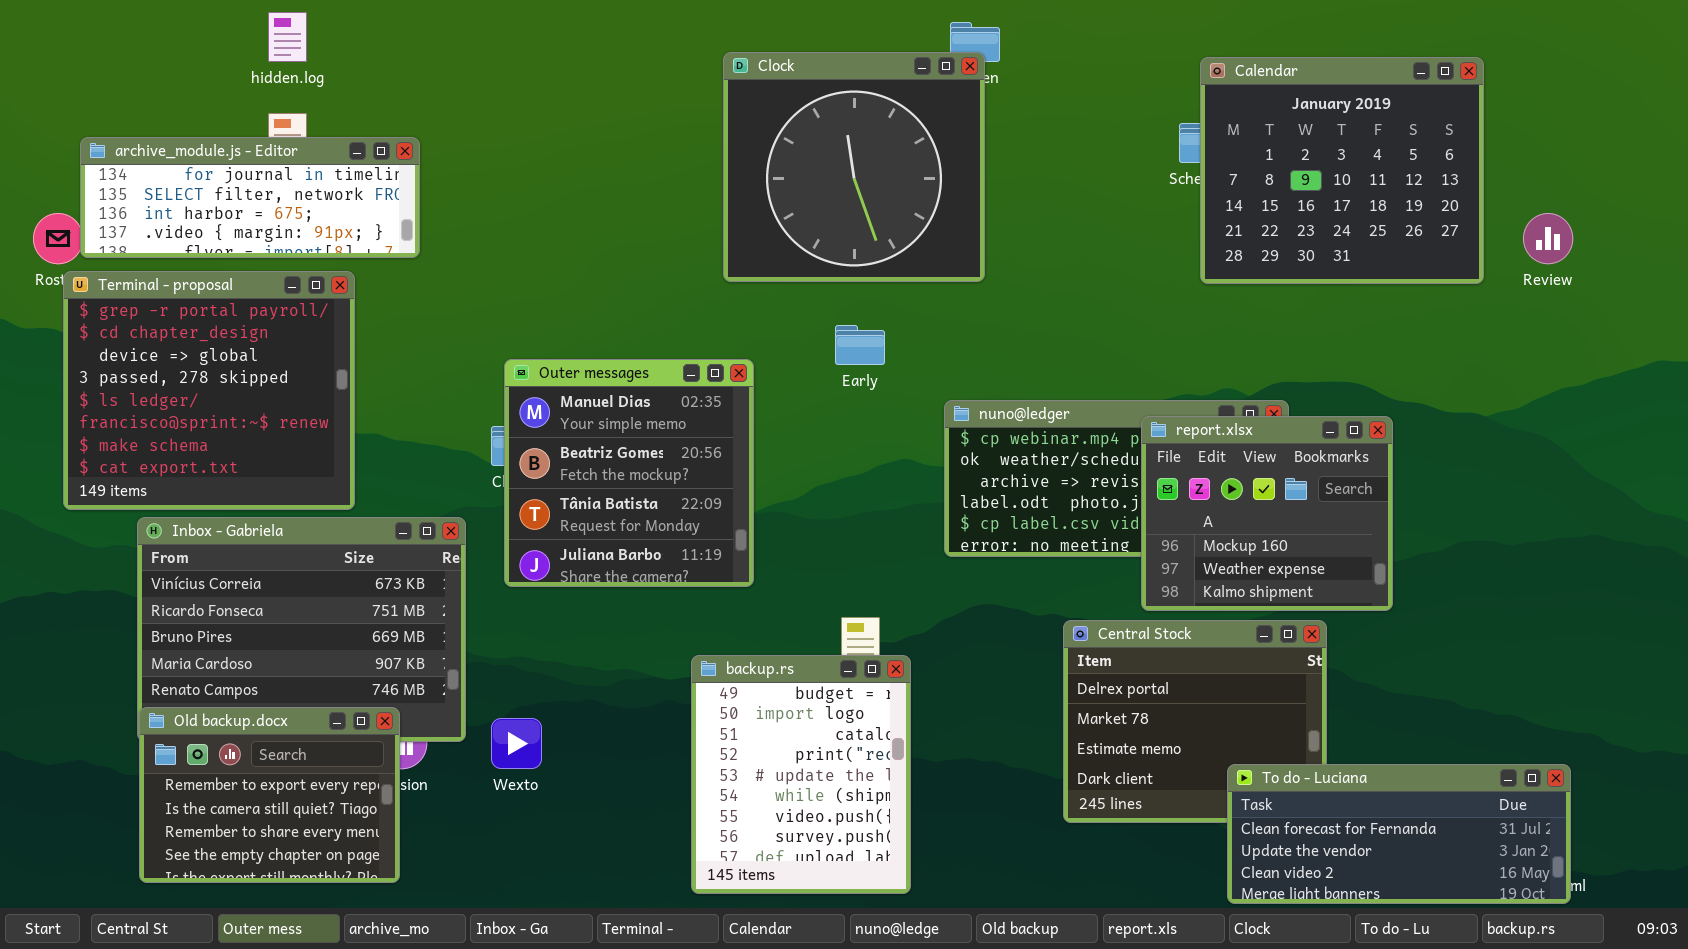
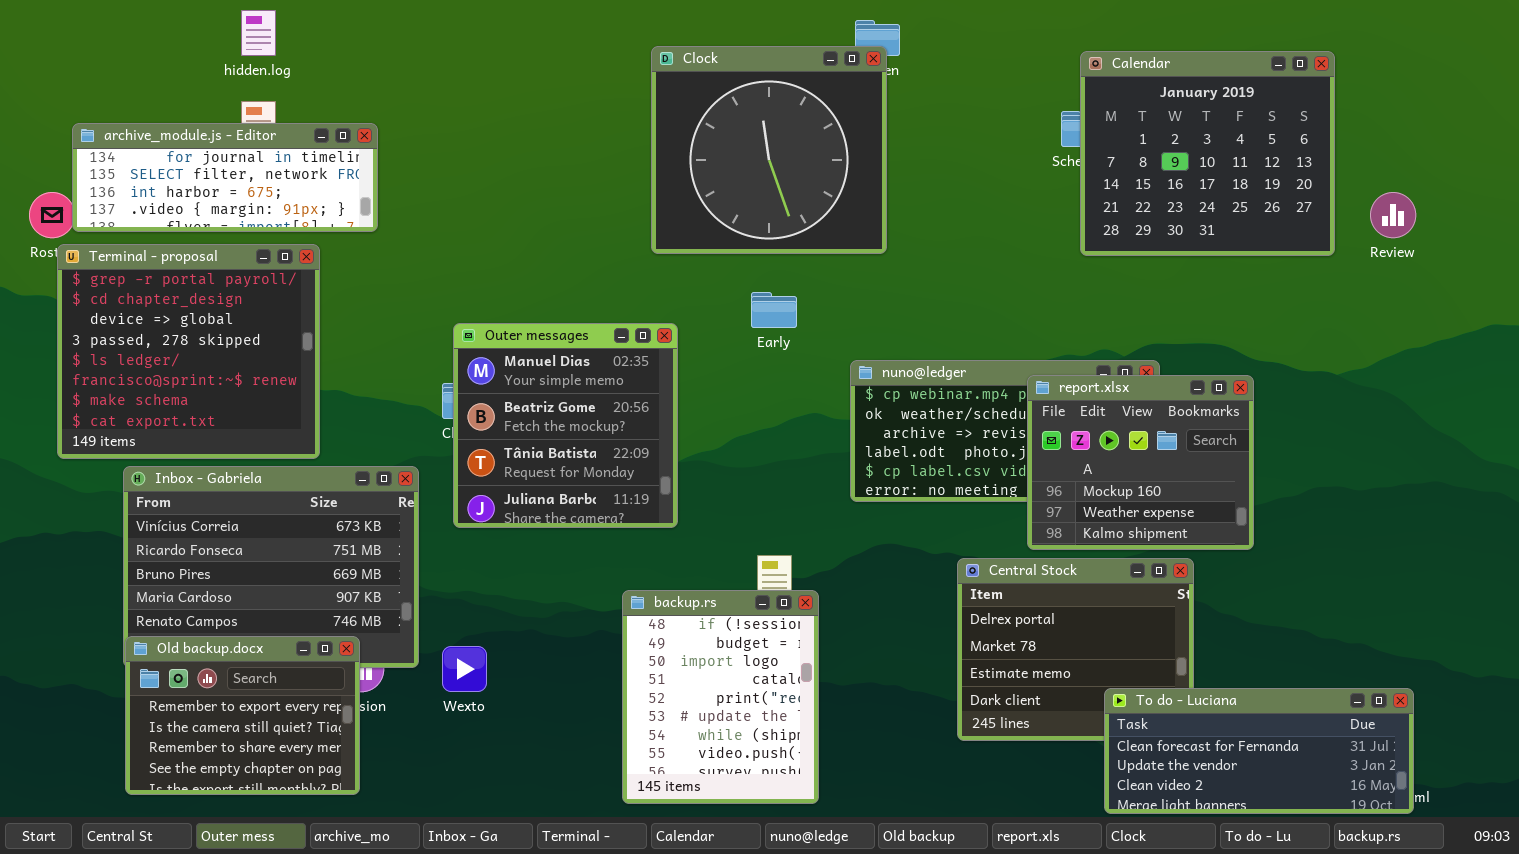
backup.rs: [691,655,911,894] -> [622,590,819,804], scrolled up 1 row

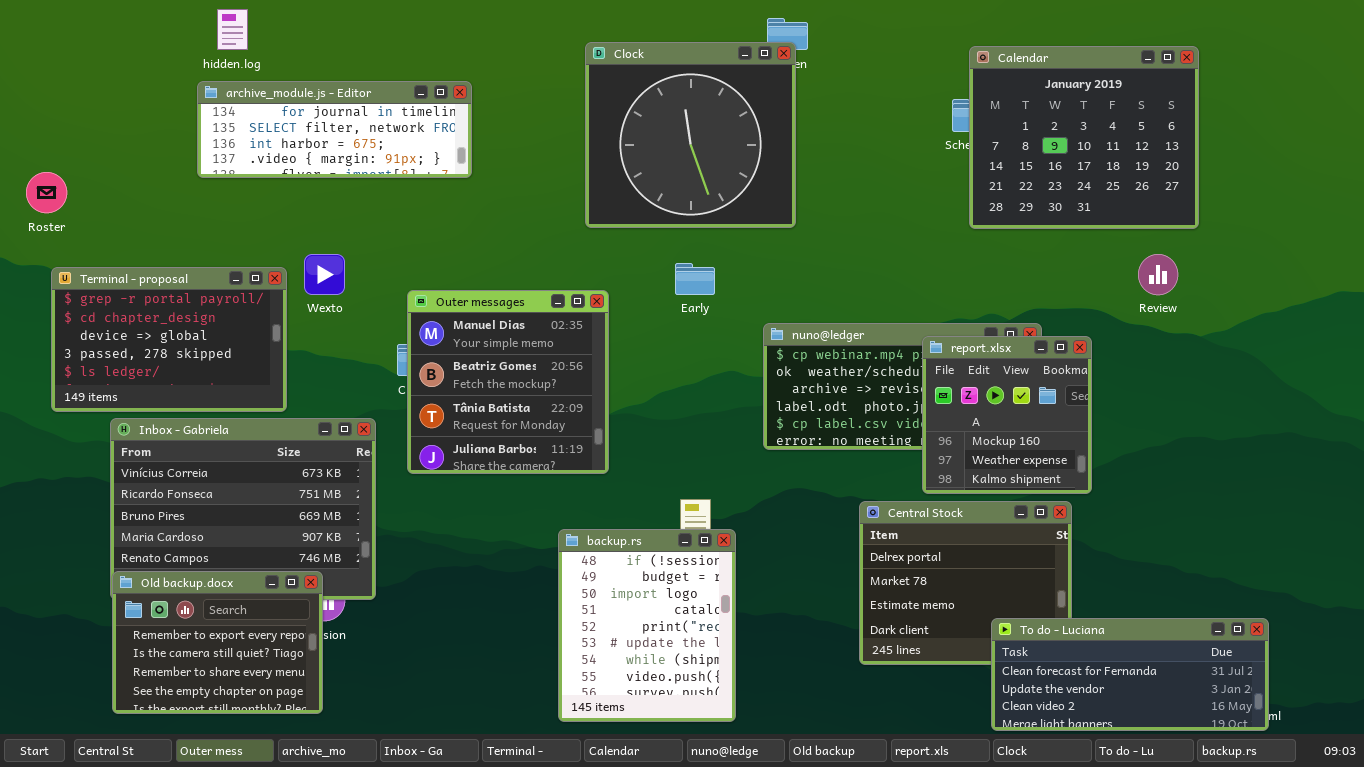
archive_module.js - Editor: [72,123,378,232] -> [197,81,472,178], moved
Review: [1370,192,1416,238] -> [1138,254,1178,295], moved
Terminal - proposal: [57,244,320,459] -> [51,267,287,412], resized
report.xlsx: [1027,375,1254,550] -> [922,336,1092,494], resized
Wexto: [442,646,487,692] -> [304,254,345,295], moved

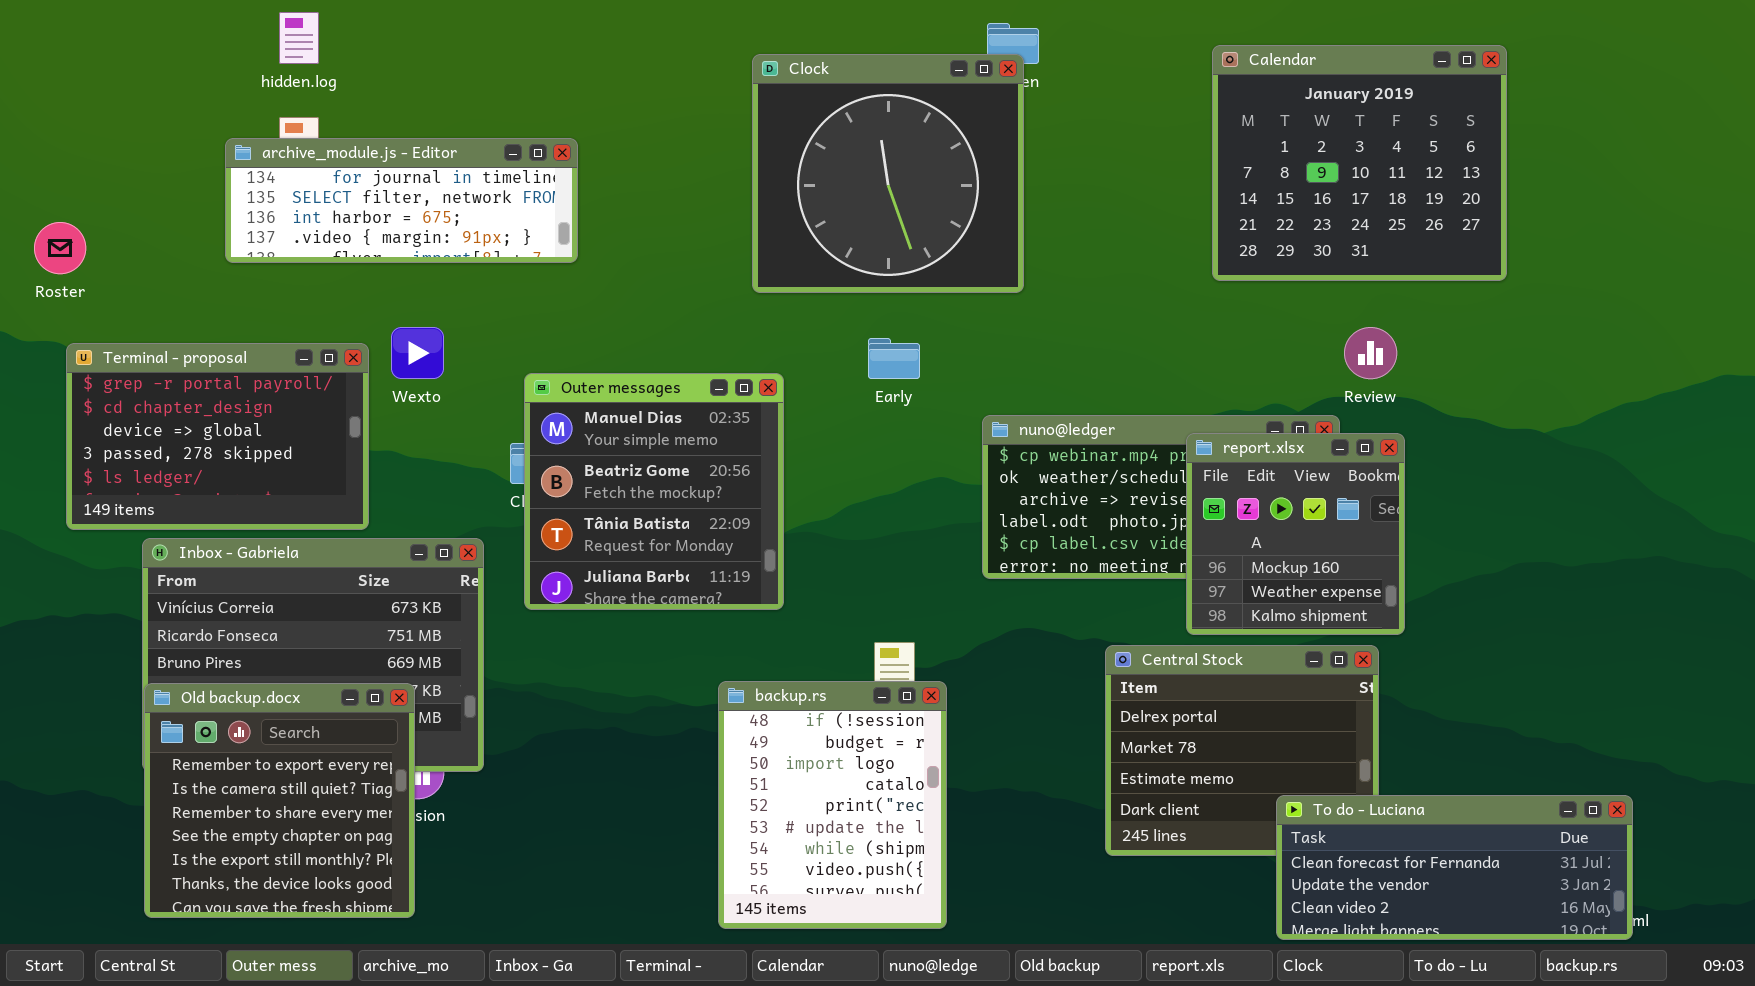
Calendar: [969,46,1199,229] -> [1212,45,1507,281], moved
archive_module.js - Editor: [197,81,472,178] -> [225,138,578,263], moved
Review: [1138,254,1178,295] -> [1344,327,1397,379], moved
Old backup.docx: [112,571,323,714] -> [144,683,415,918], resized

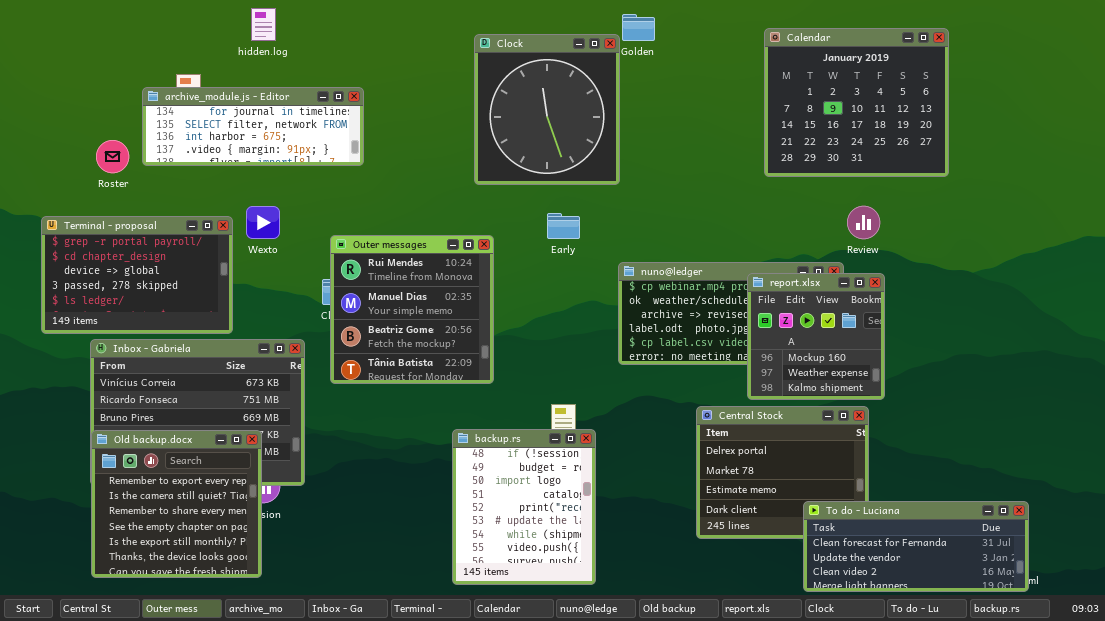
hidden.log: [279,12,319,64] -> [251,8,276,41], moved
Clock: [752,54,1024,293] -> [474,34,620,185], resized
Roster: [34,222,86,274] -> [96,140,129,173], moved
Outer messages: [524,373,784,610] -> [330,235,494,384], scrolled up 1 row

